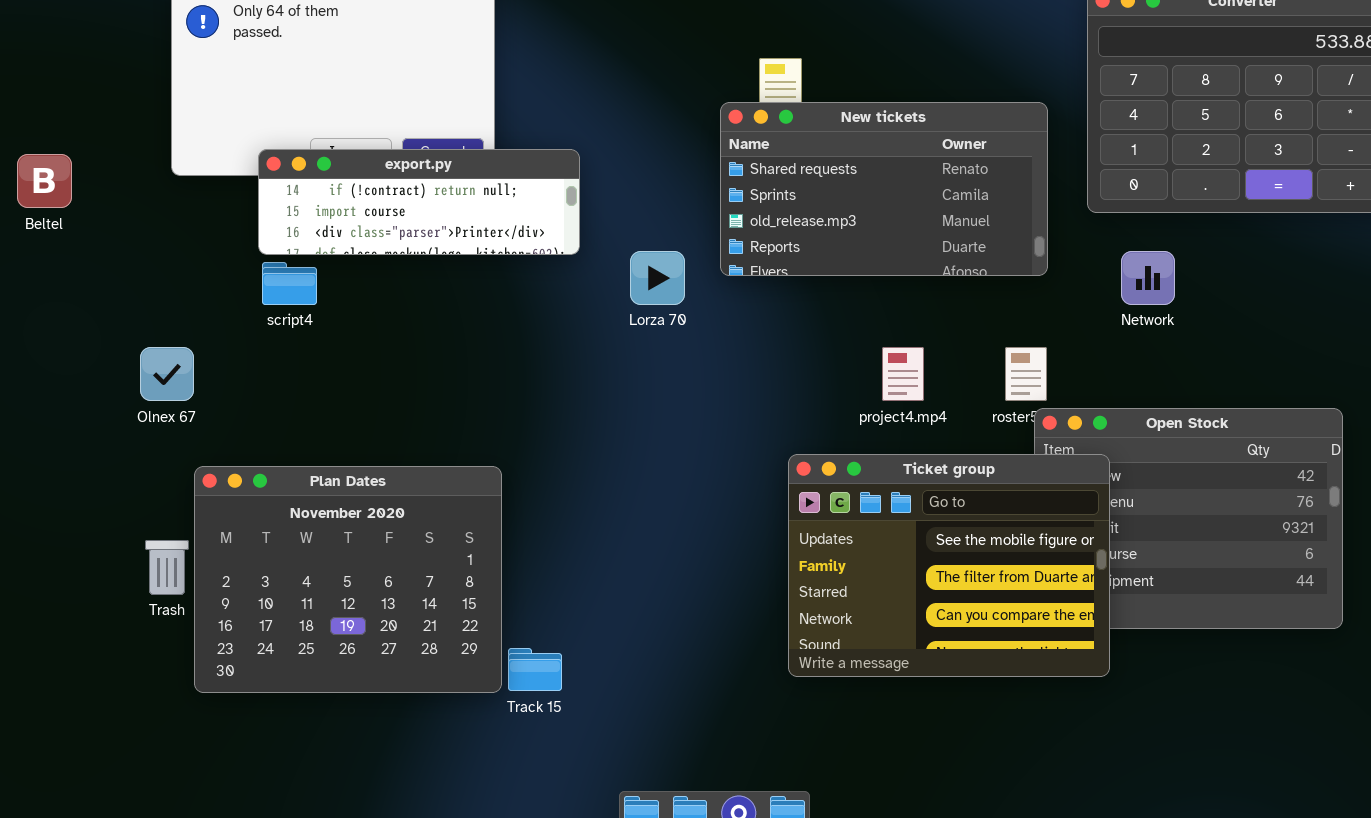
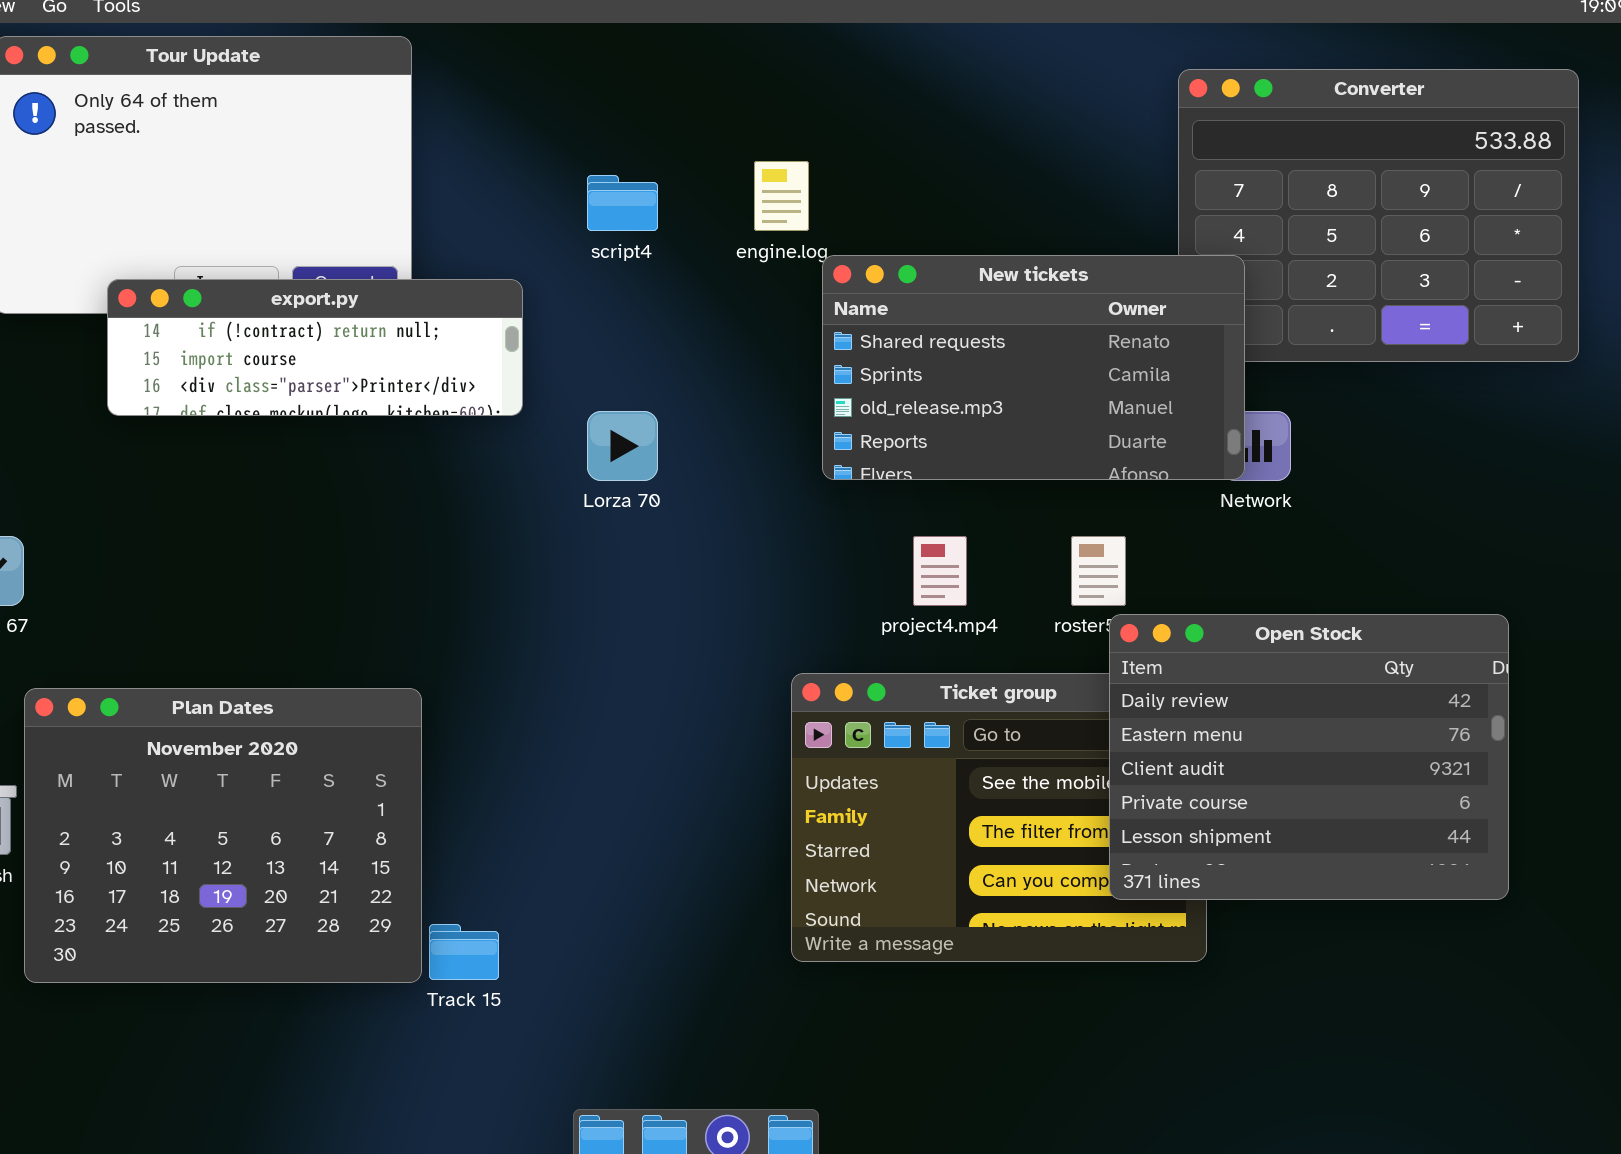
New tickets: [720,102,1048,276] -> [822,255,1245,480], moved
script4: [262,262,317,305] -> [587,175,658,231], moved
Open Stock: [1034,408,1343,629] -> [1109,614,1509,900], raised

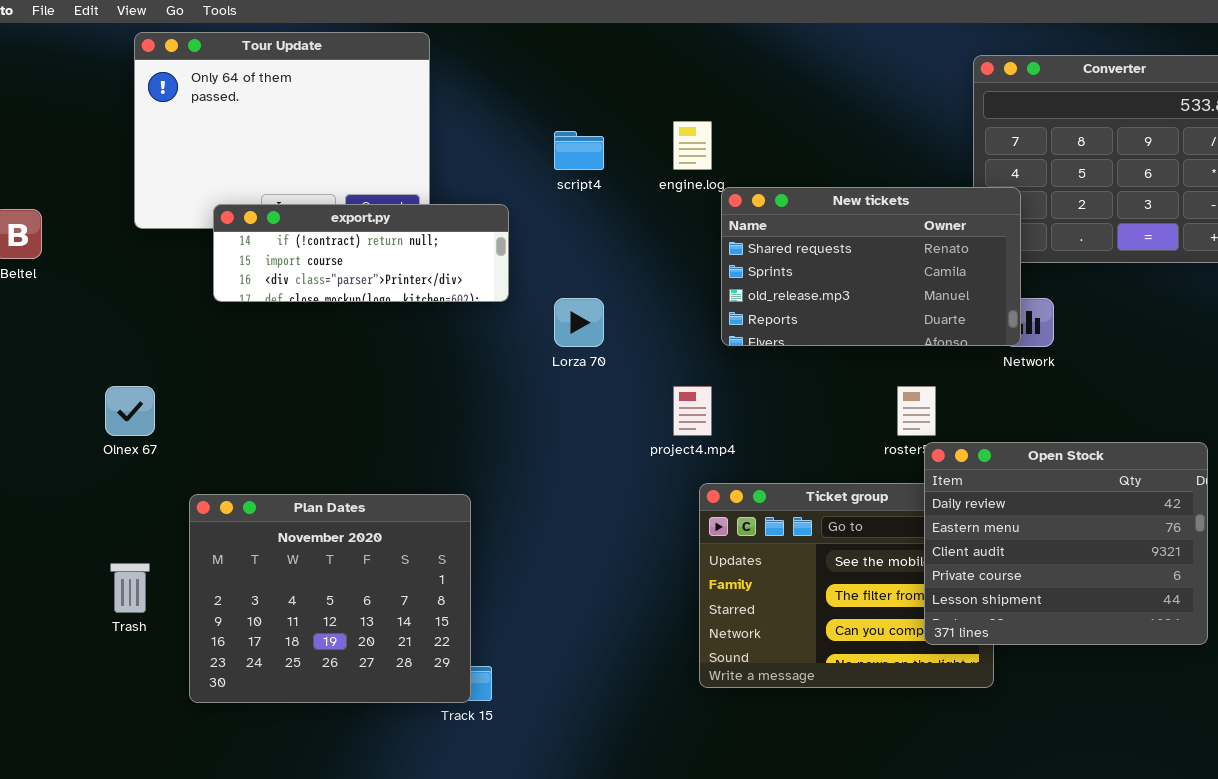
project4.mp4: [913,536,967,606] -> [673,386,712,436], moved
Plan Dates: [24,688,422,983] -> [189,494,471,703], moved

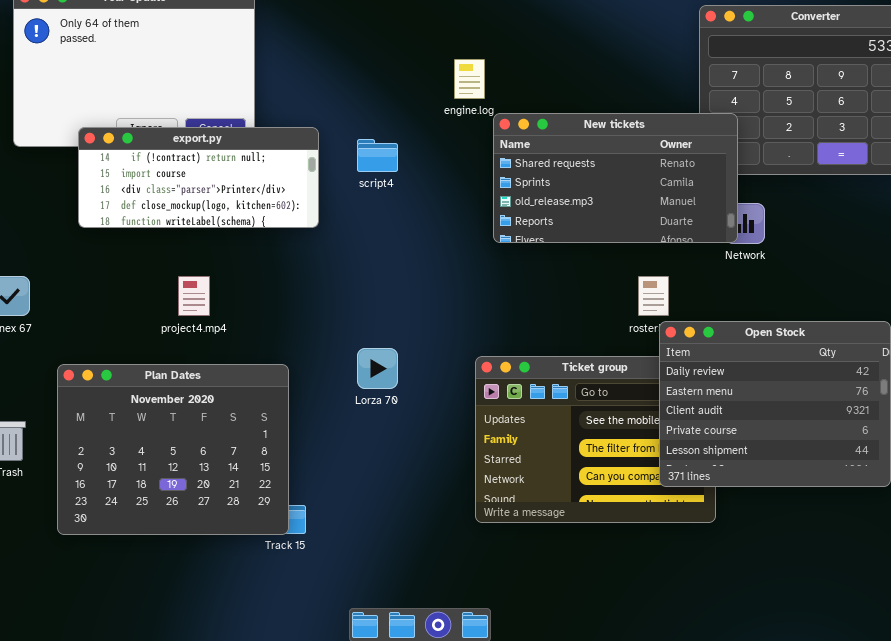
script4: [554,131,604,170] -> [357,139,398,172], moved
export.py: [213,204,509,302] -> [78,127,319,228], resized
Lorza 70: [554,298,604,347] -> [357,348,398,389], moved
project4.mp4: [673,386,712,436] -> [178,276,210,316], moved

